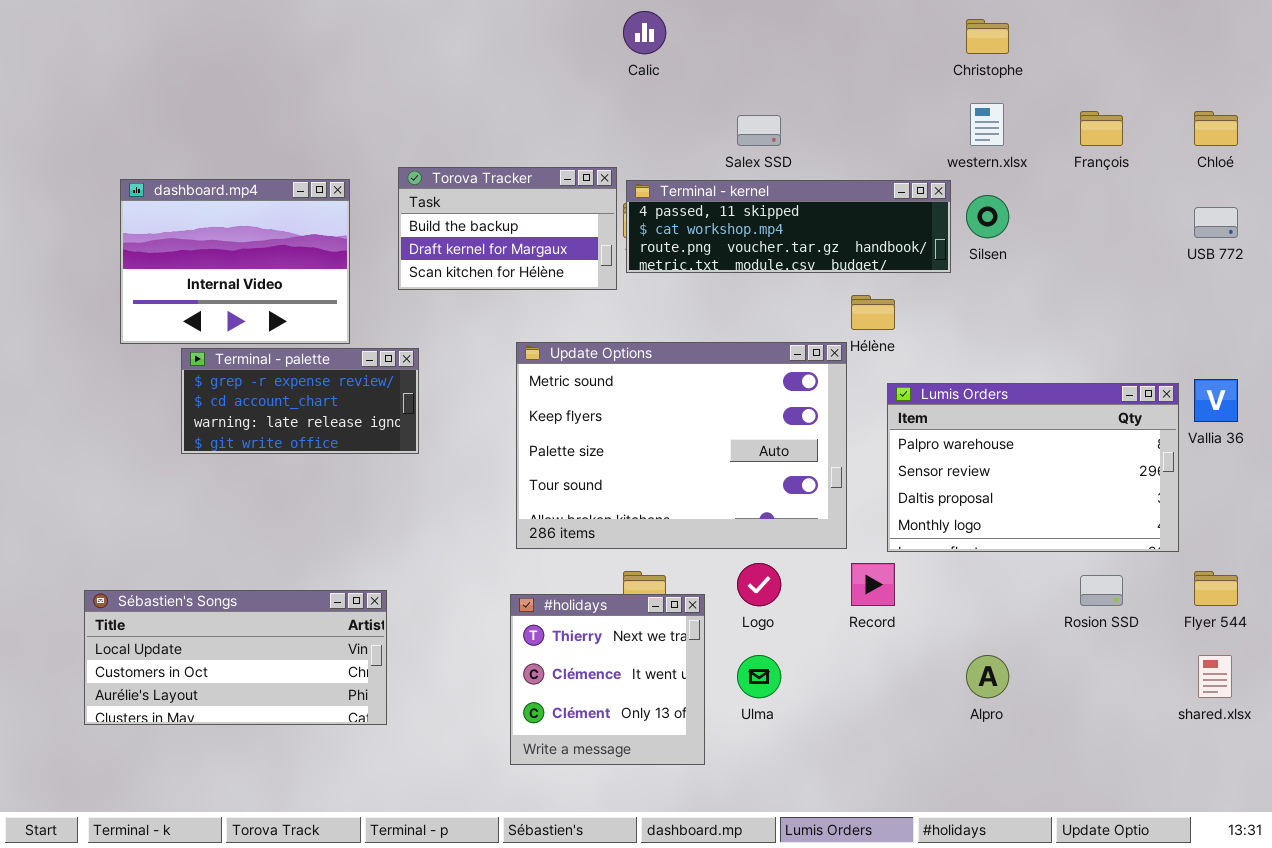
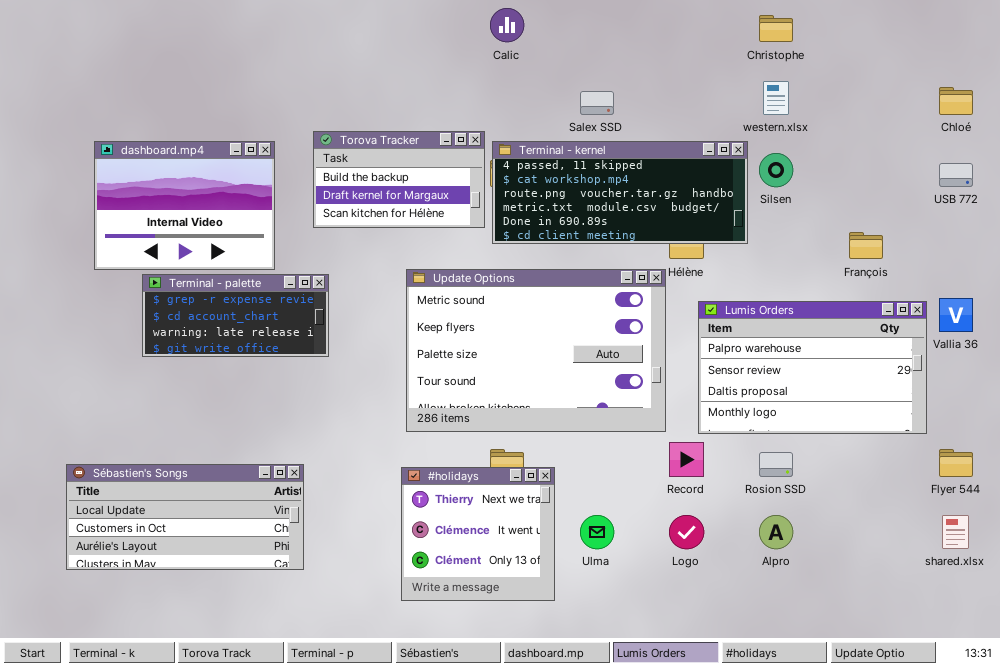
François: [1080,111,1123,146] -> [849,232,883,259], moved
Terminal - kernel: [626,180,951,273] -> [492,141,748,244], resized
Logo: [737,563,781,606] -> [669,515,704,549], moved
Rosion SSD: [1080,575,1123,606] -> [759,452,793,477], moved

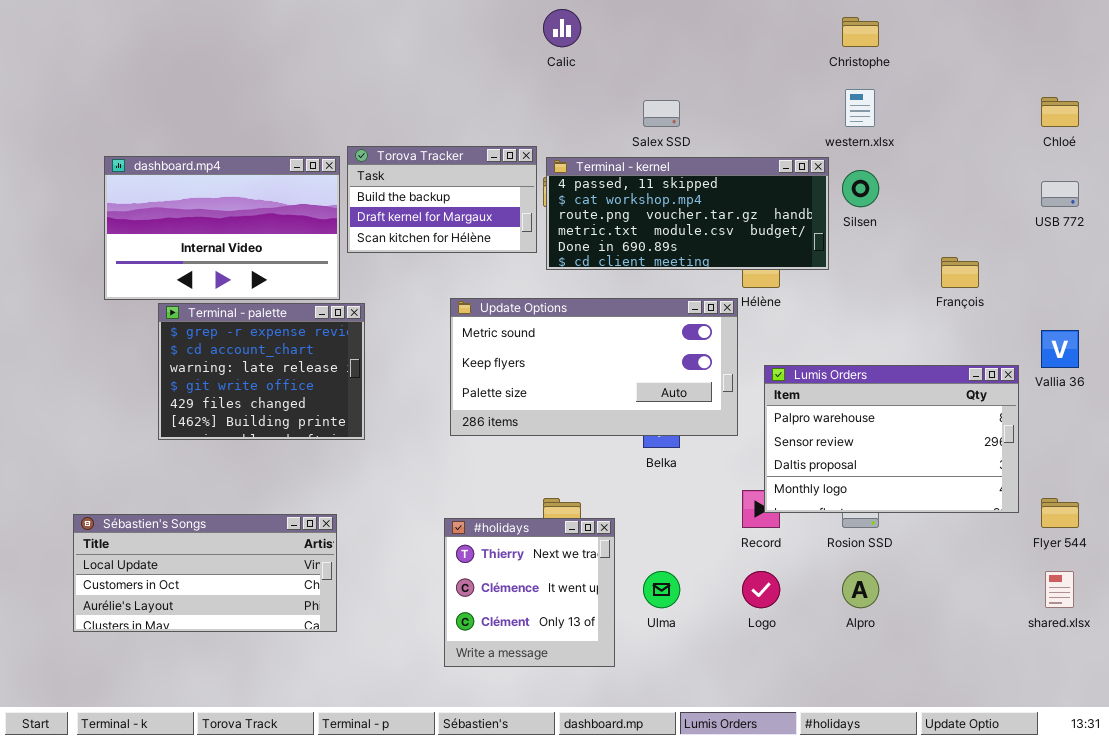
dashboard.mp4: [94,141,275,270] -> [104,156,340,300], resized
Update Options: [406,269,666,432] -> [450,298,738,436], resized
Terminal - palette: [142,274,329,357] -> [158,303,365,440], resized
Lumis Orders: [698,301,927,434] -> [764,365,1019,513], moved

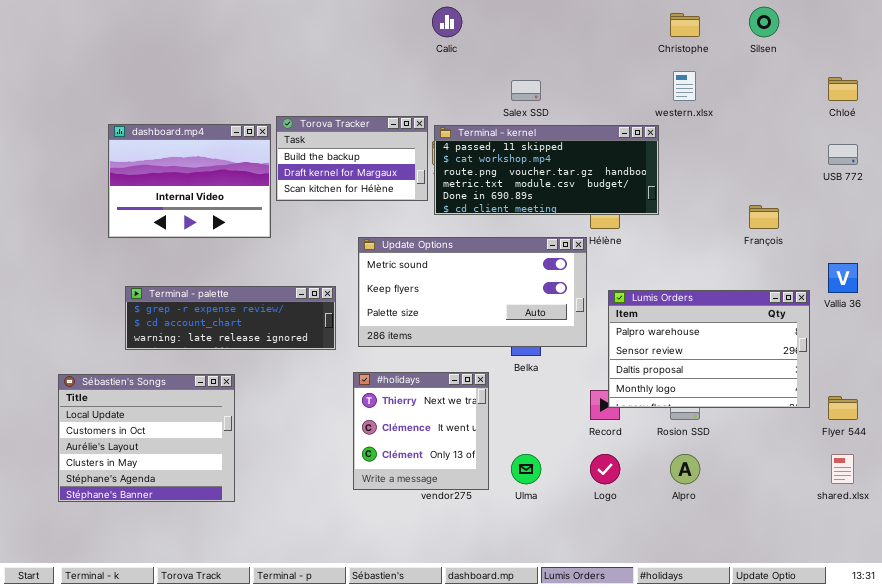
dashboard.mp4: [104,156,340,300] -> [108,124,271,238], resized
Silsen: [842,170,879,207] -> [749,7,779,37], moved
Terminal - palette: [158,303,365,440] -> [125,286,336,350], resized
Sébastien's Songs: [73,514,337,632] -> [58,374,235,502], resized
#holidays: [444,518,615,667] -> [353,372,489,490], moved

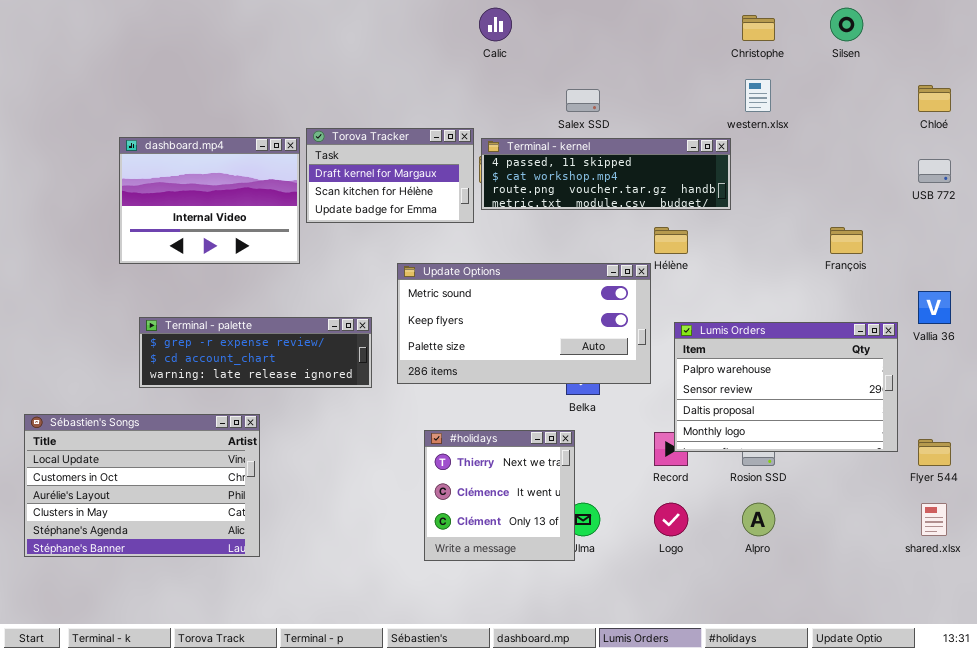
Torova Tracker: [276,116,428,201] -> [306,128,474,223], scrolled down 1 row
Terminal - kernel: [434,125,659,215] -> [481,138,731,210], resized
#holidays: [353,372,489,490] -> [424,430,575,561], moved
Sébastien's Songs: [58,374,235,502] -> [24,414,260,557], resized

